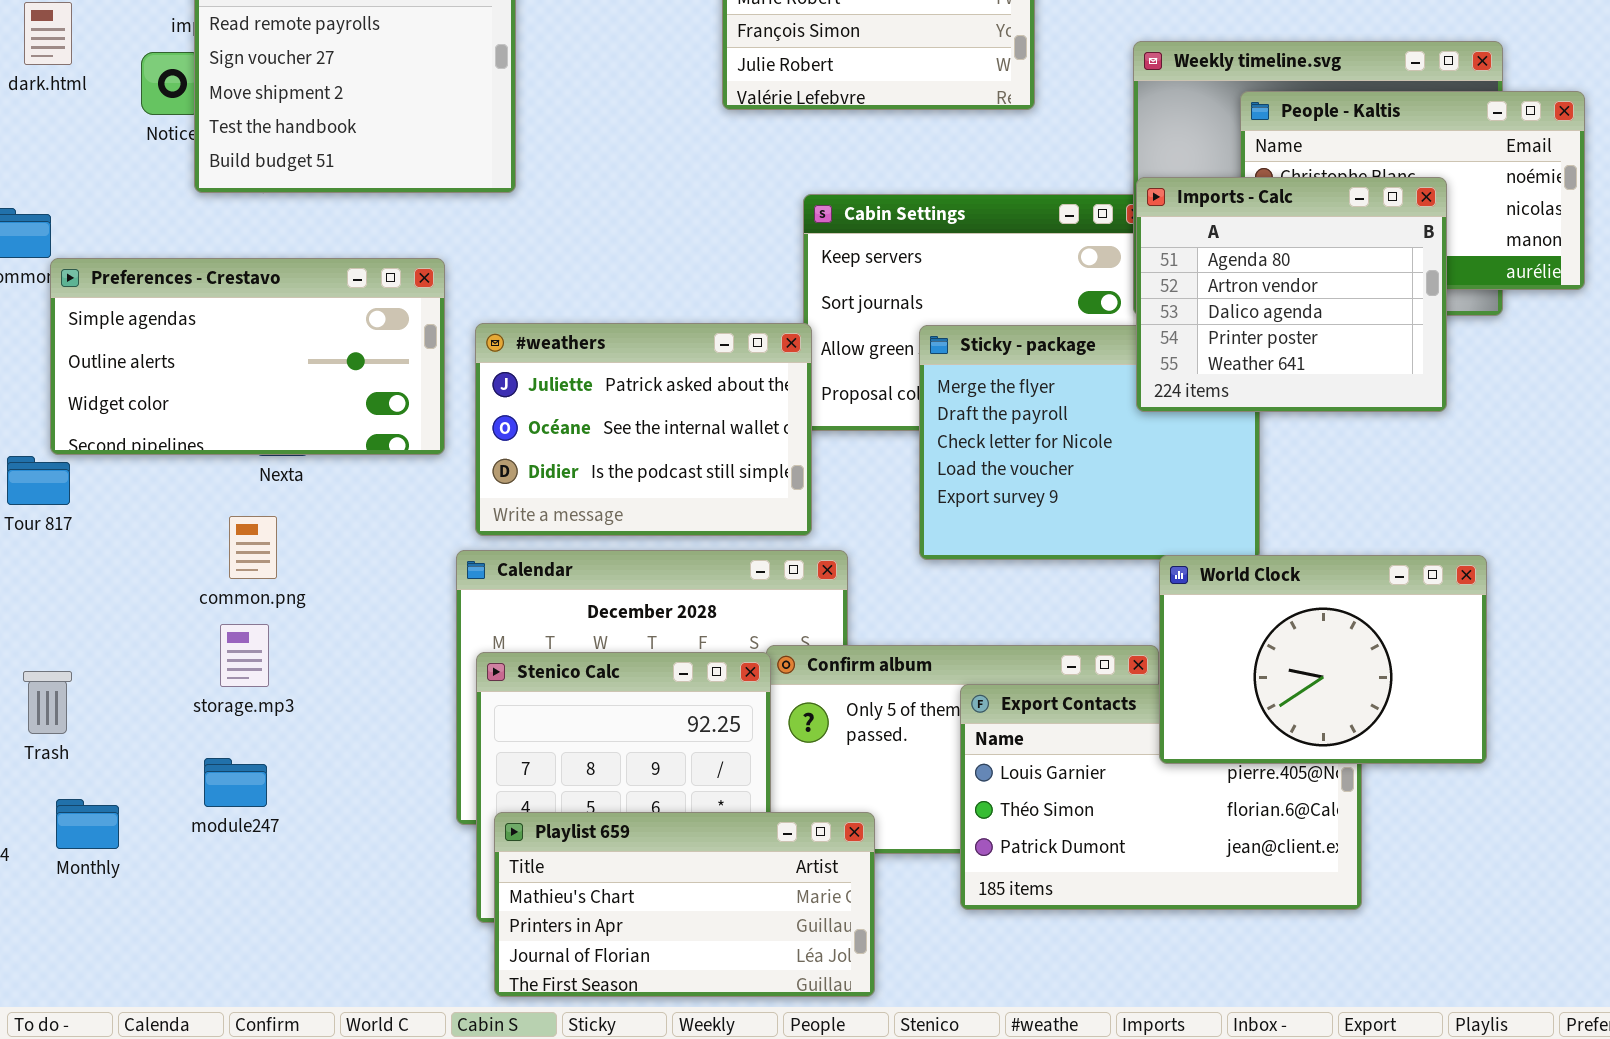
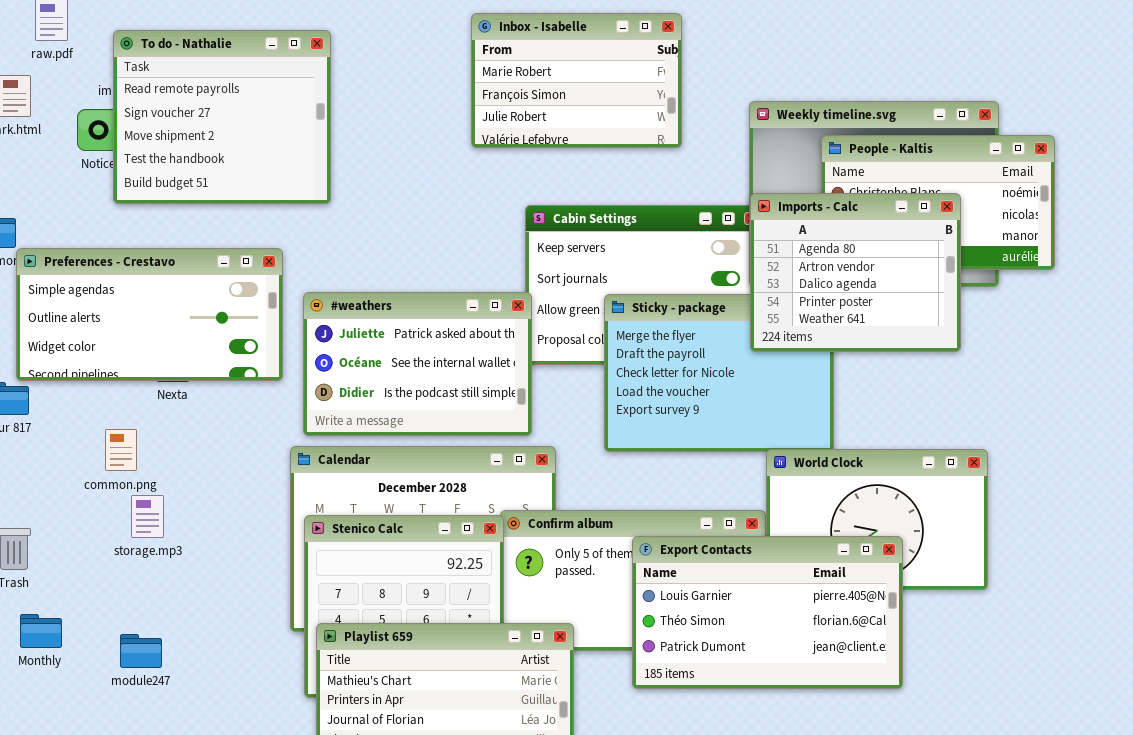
common.png: [229,516,277,579] -> [105,429,137,471], moved
Export Contacts: [960,684,1362,910] -> [632,536,903,689], raised
module247: [204,758,267,807] -> [120,634,162,668], moved

